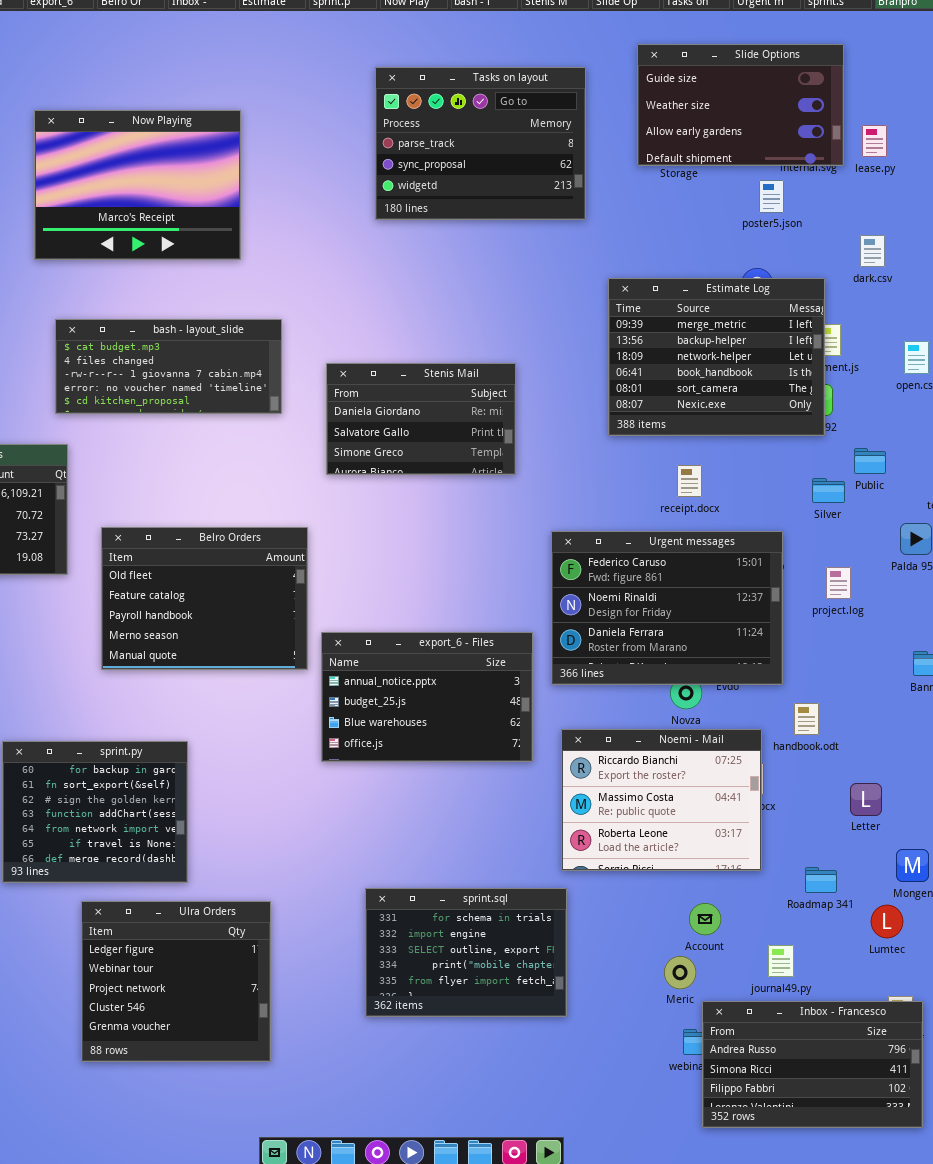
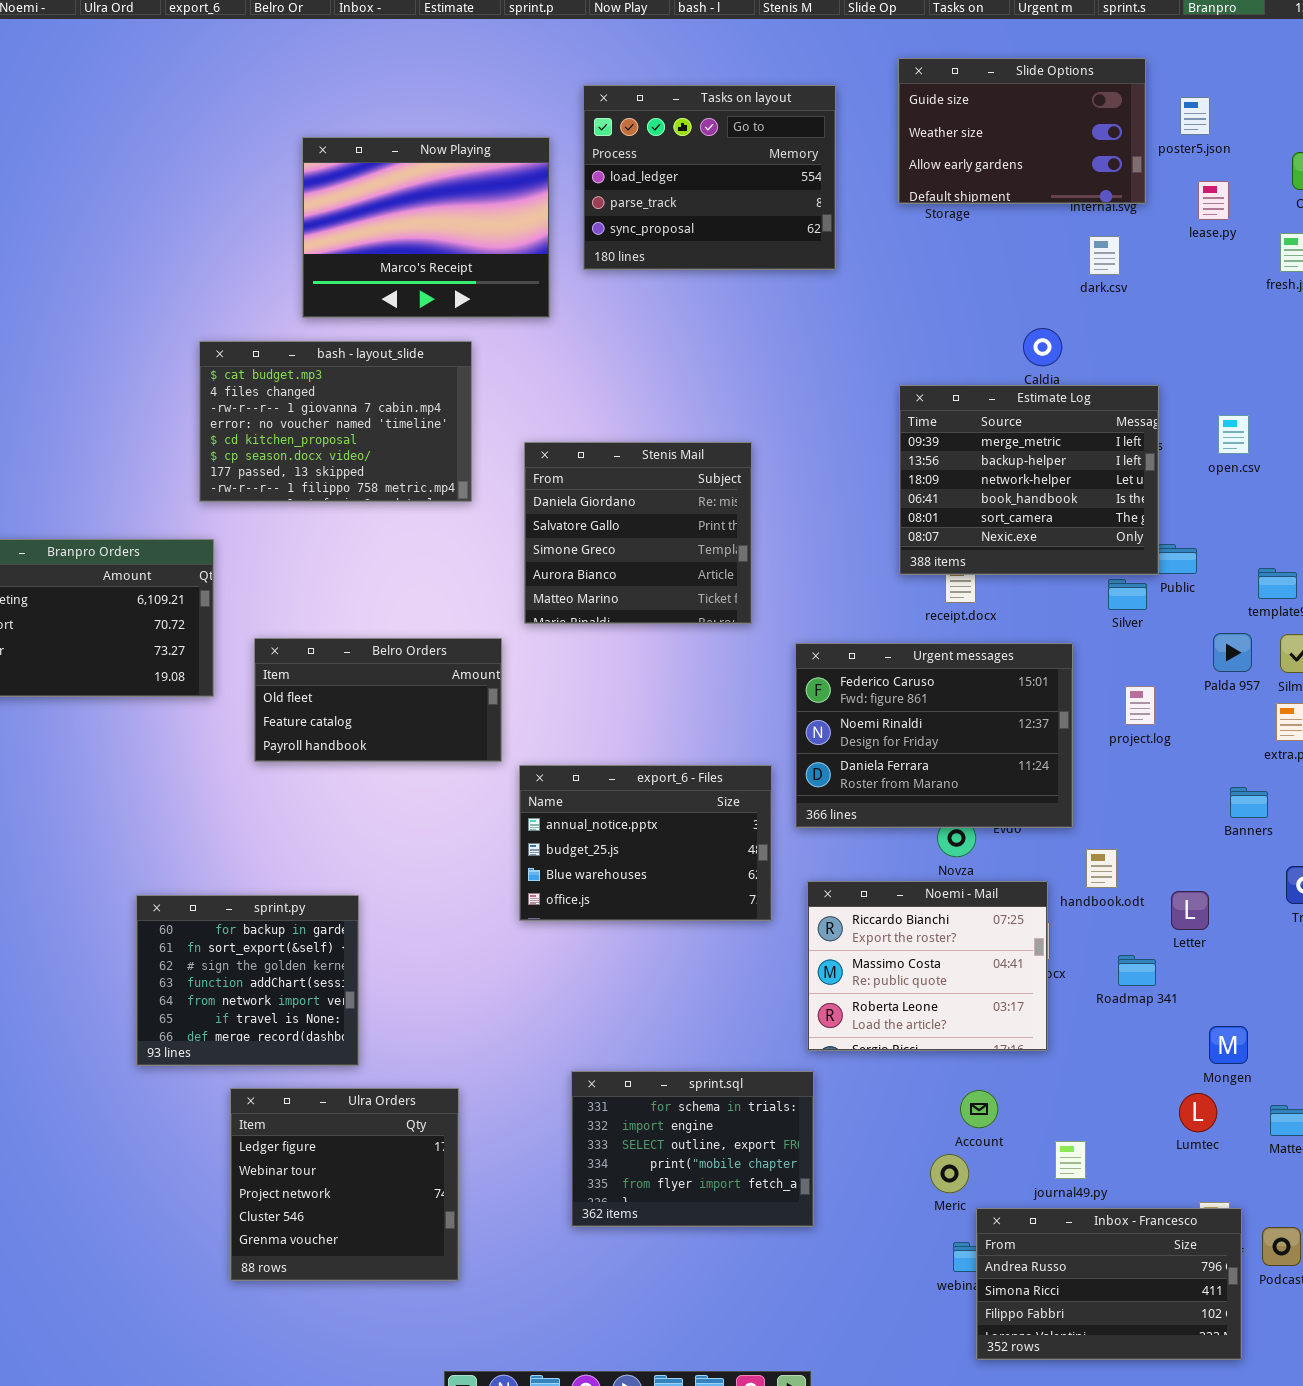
Tasks on layout: [375,67,586,220] -> [583,85,836,270], scrolled up 1 row
Now Playing: [34,110,241,260] -> [302,137,550,318], moved
lease.py: [862,125,887,157] -> [1198,181,1229,220], moved
poster5.json: [759,180,784,213] -> [1180,97,1210,135], moved
dark.csv: [860,235,885,267] -> [1089,236,1120,275], moved
Estimate Log: [608,278,825,436] -> [899,385,1159,575], moved
bash - layout_slide: [55,319,282,414] -> [199,341,472,502], resized
Stenis Mail: [326,363,516,475] -> [524,442,752,624], resized
Belro Orders: [101,527,308,670] -> [254,638,502,762], resized
Letter: [850,783,882,816] -> [1171,891,1209,930], moved
Roadmap 341: [805,867,837,893] -> [1118,955,1156,986], moved

